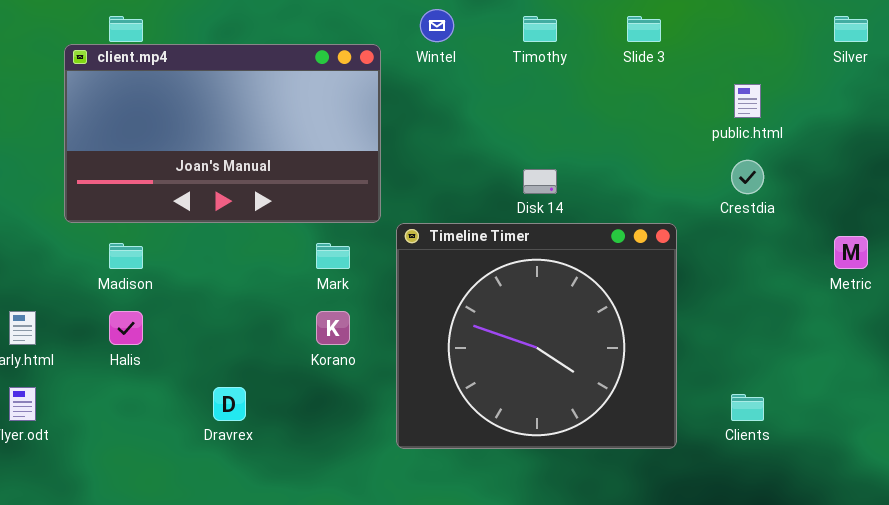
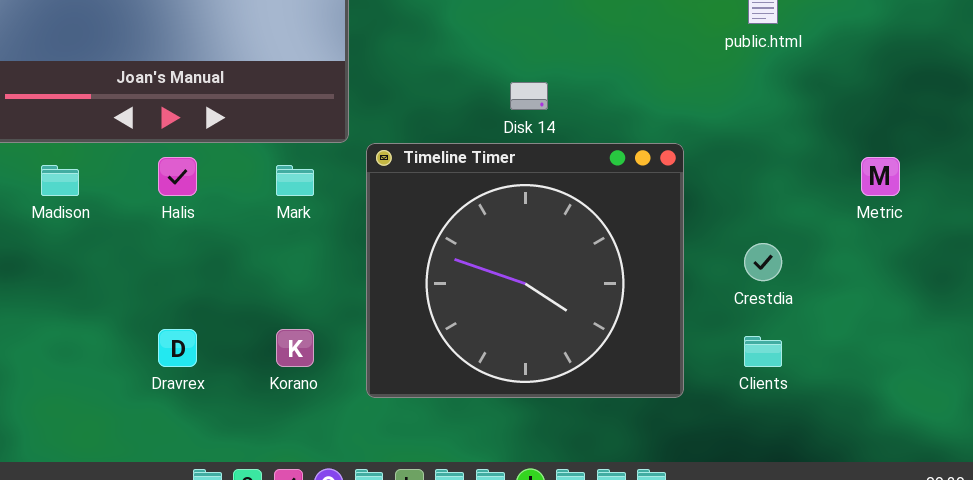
Crestdia: [731,160,764,194] -> [744,243,782,281], moved
Halis: [109,311,143,345] -> [158,157,197,196], moved
Korano: [316,311,350,345] -> [276,329,314,367], moved

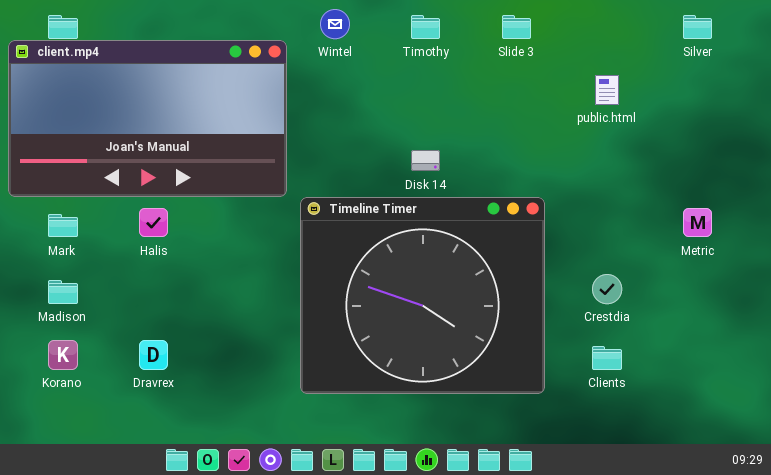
Madison: [41,165,79,196] -> [48,280,78,304], moved
Mark: [276,165,314,196] -> [48,214,78,237], moved
Korano: [276,329,314,367] -> [48,340,78,370], moved

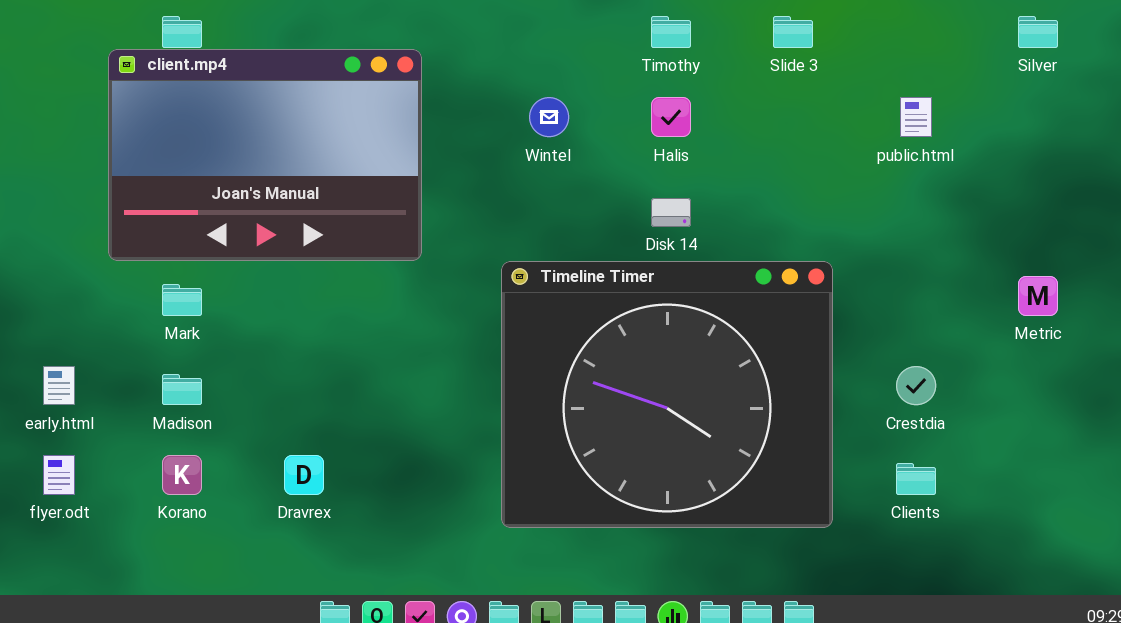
Wintel: [320,9,350,39] -> [529,97,569,137], moved
client.mp4: [8,40,287,197] -> [108,49,422,261], resized
Halis: [139,208,168,237] -> [651,97,691,137], moved

